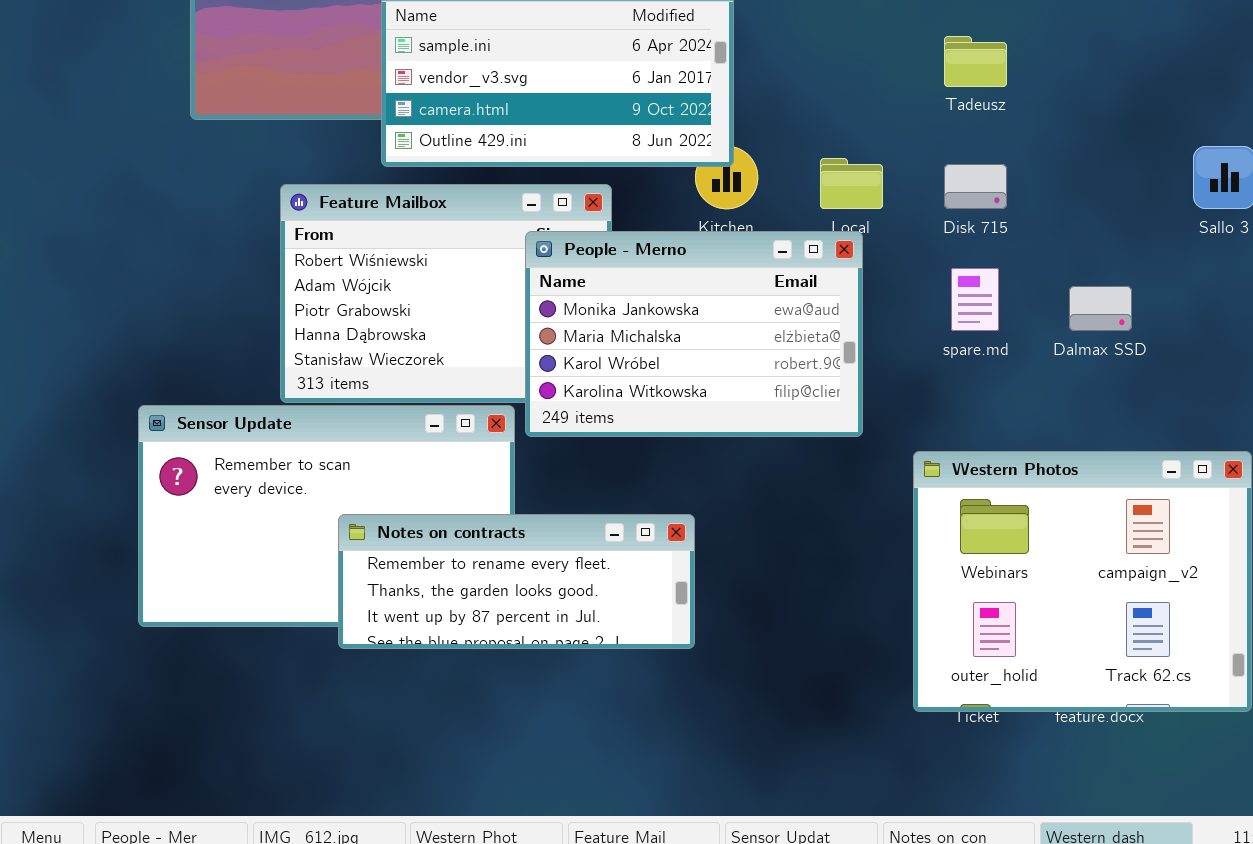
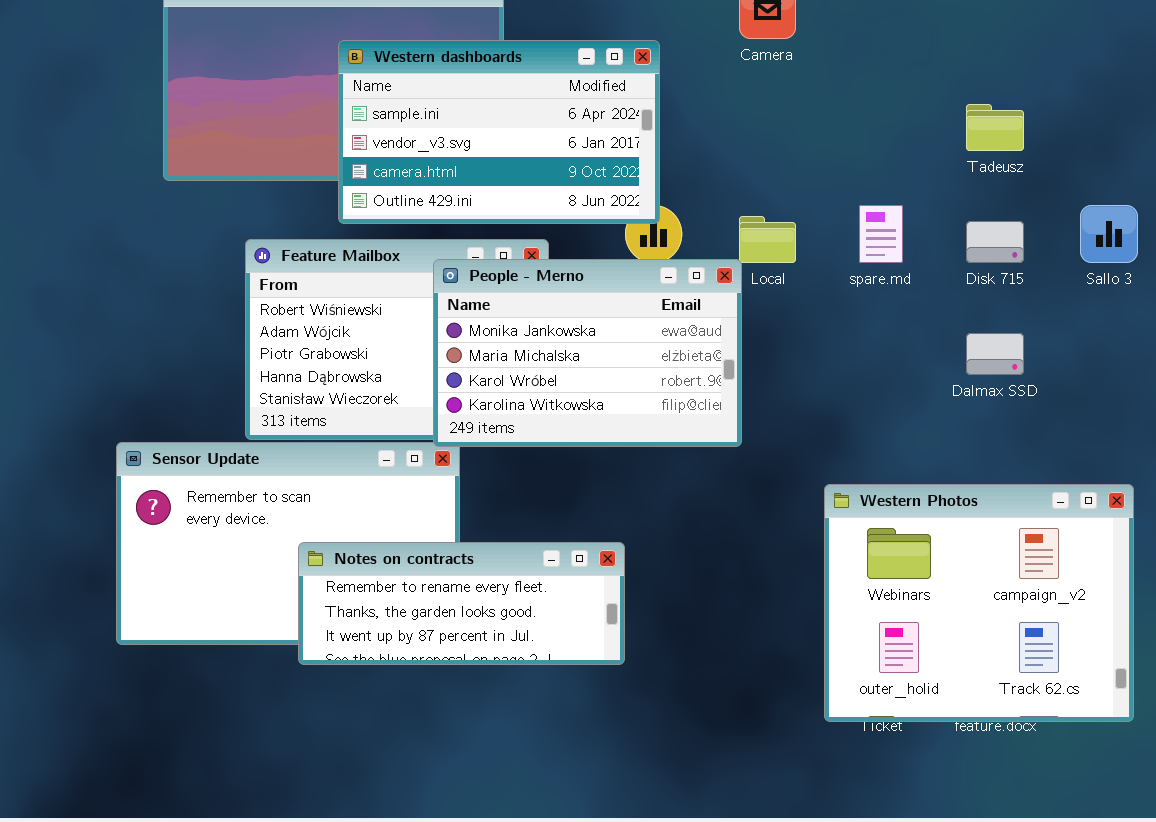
Tadeusz: [944,36,1007,87] -> [966,104,1024,151], moved
Disk 715: [944,164,1007,209] -> [966,221,1024,263], moved
People - Merno: [525,231,863,437] -> [433,259,742,447], moved
spare.md: [951,268,999,331] -> [859,205,903,263], moved

